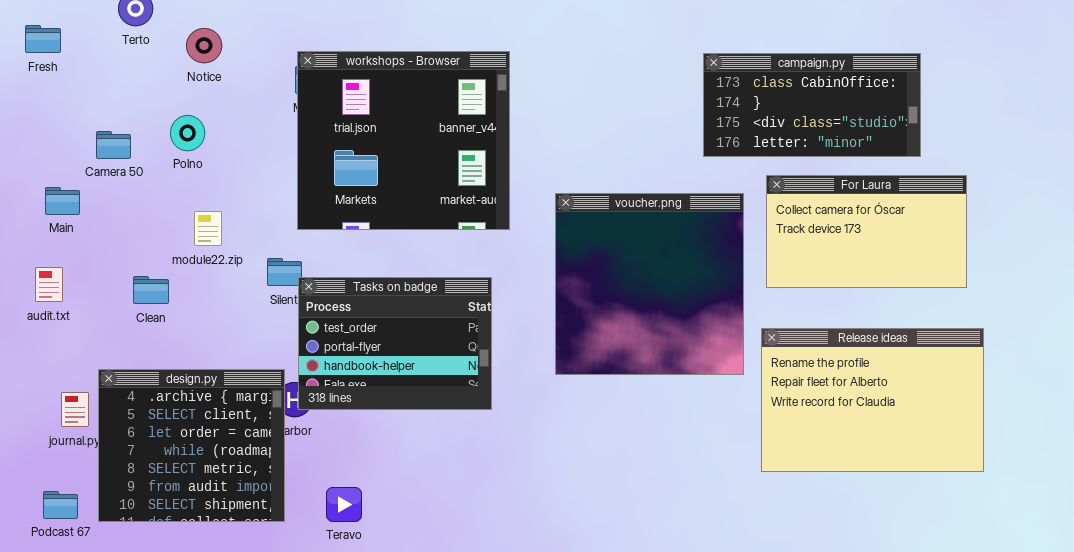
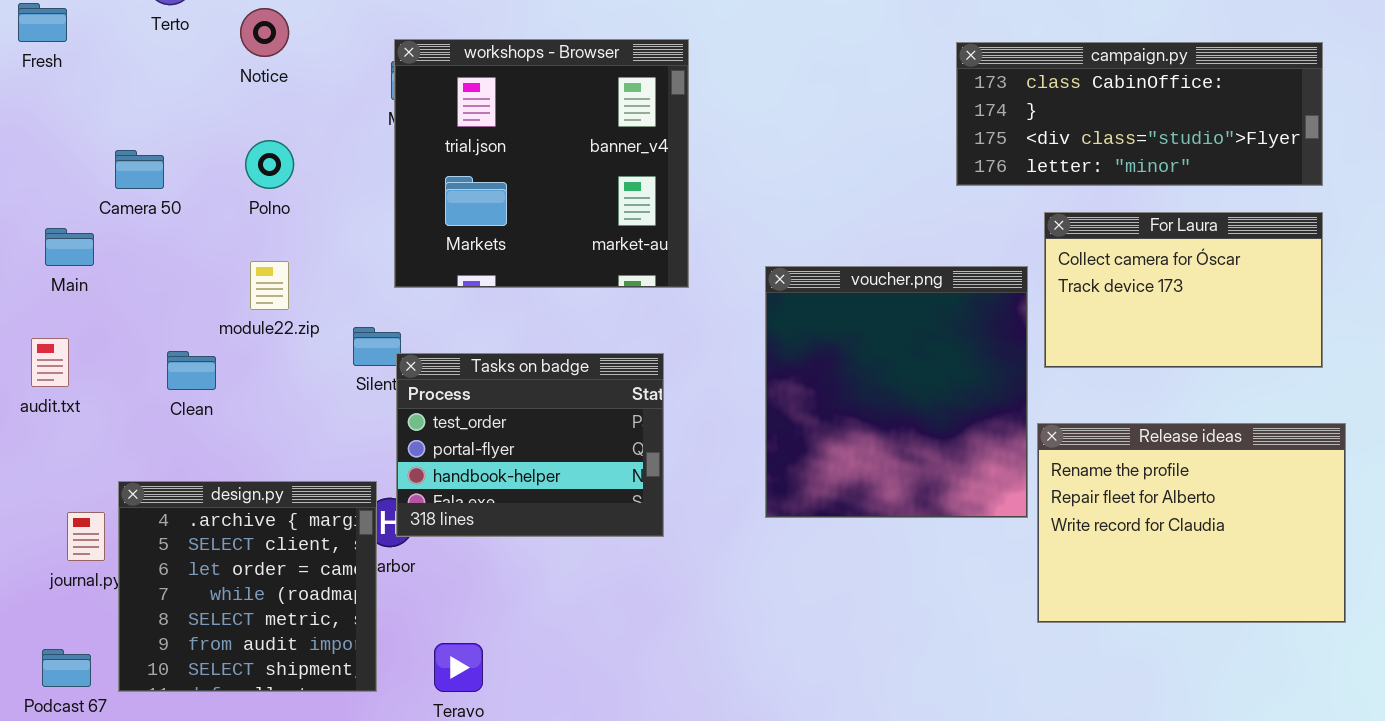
campaign.py: [703,53,921,157] -> [956,42,1323,186], resized
Polno: [170,115,205,151] -> [245,140,294,189], moved
voucher.png: [555,193,744,375] -> [765,266,1028,518], moved

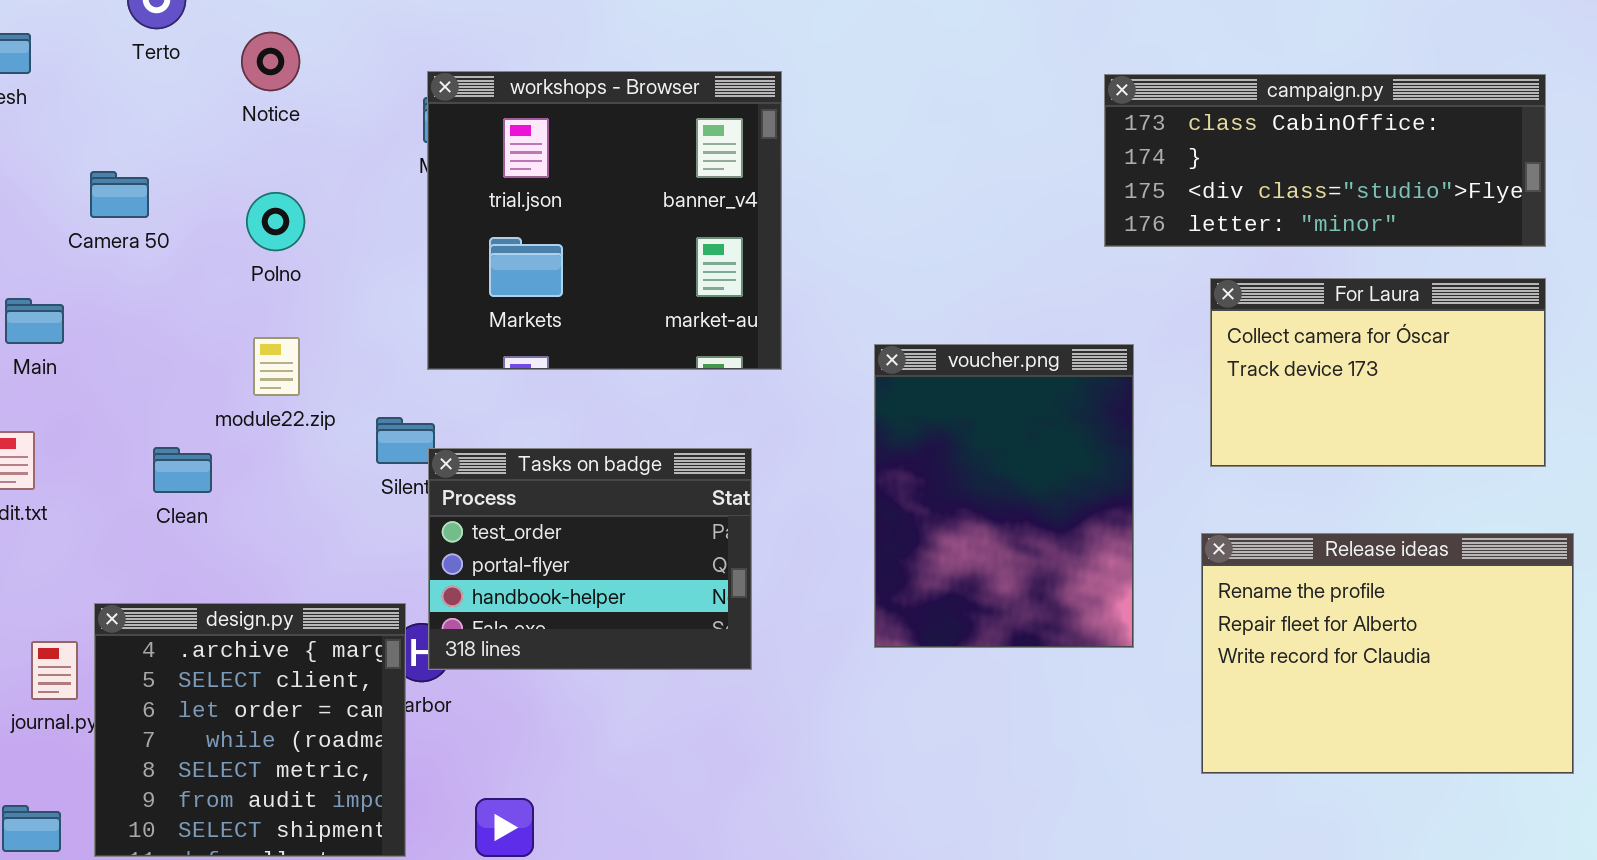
Camera 50: [115,150,164,189] -> [90,171,149,218], moved
voucher.png: [765,266,1028,518] -> [874,344,1134,648], resized

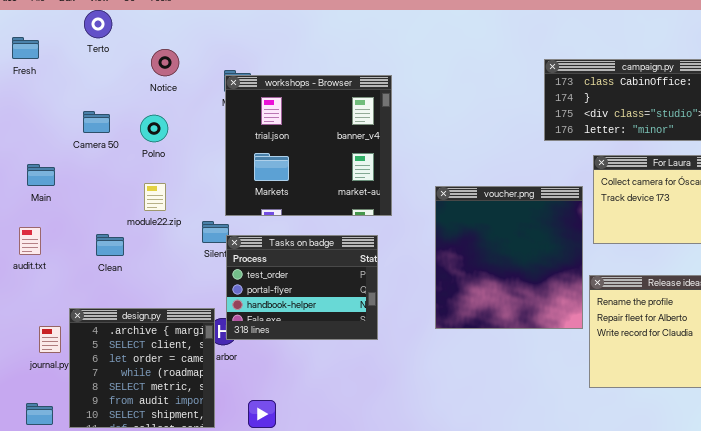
Notice: [241,32,300,91] -> [151,49,179,76], moved
workshops - Browser: [427,71,782,370] -> [225,75,392,216], moved
Camera 50: [90,171,149,218] -> [83,111,110,133], moved
voucher.png: [874,344,1134,648] -> [435,186,583,329], resized

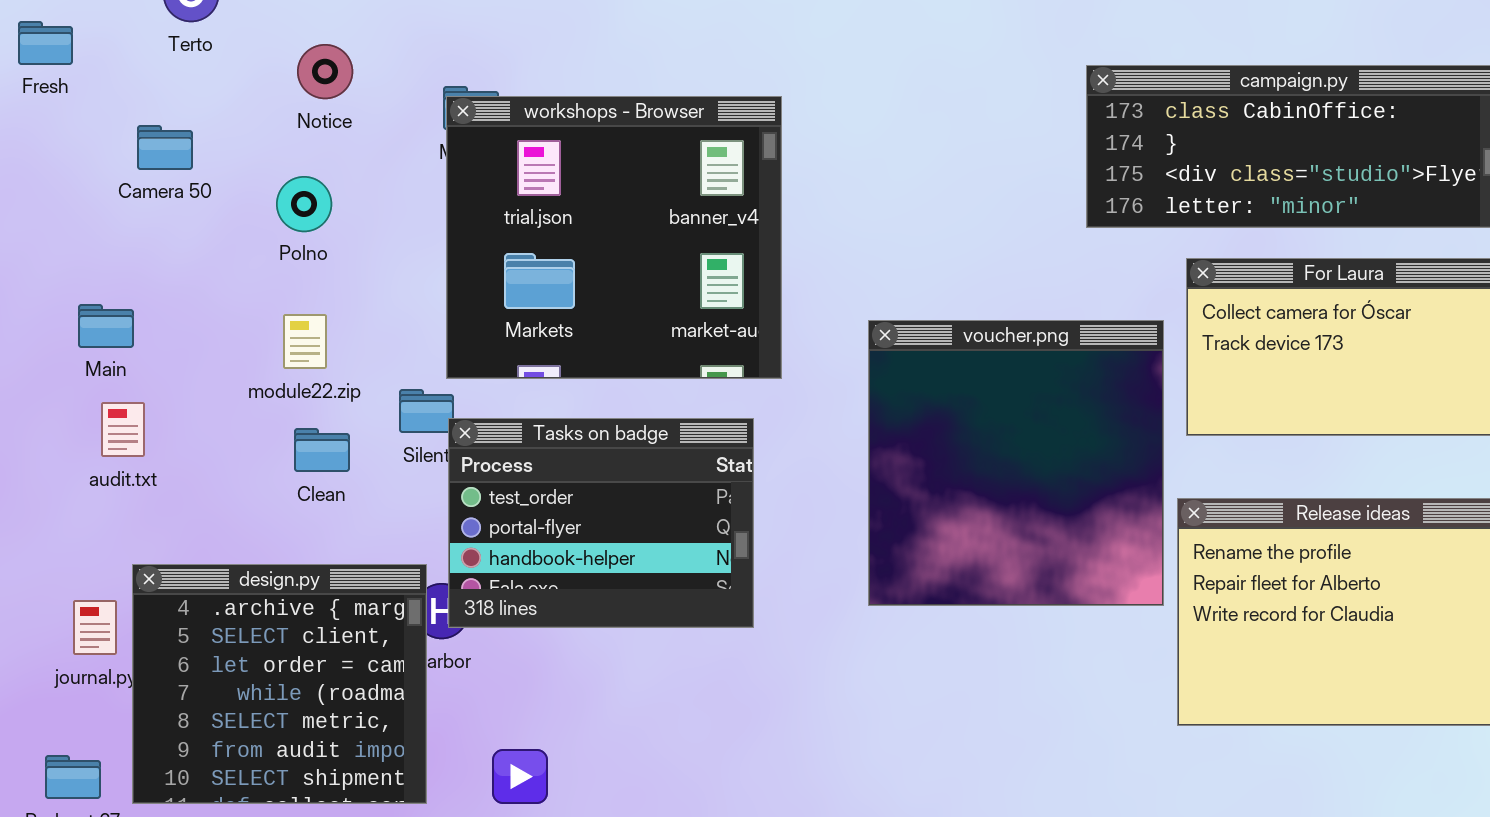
Camera 50: [83,111,110,133] -> [137,125,193,170], moved
Main: [27,164,55,186] -> [78,304,134,348], moved
audit.txt: [19,227,41,255] -> [101,402,145,457], moved
Clean: [96,234,124,256] -> [294,428,350,472], moved

